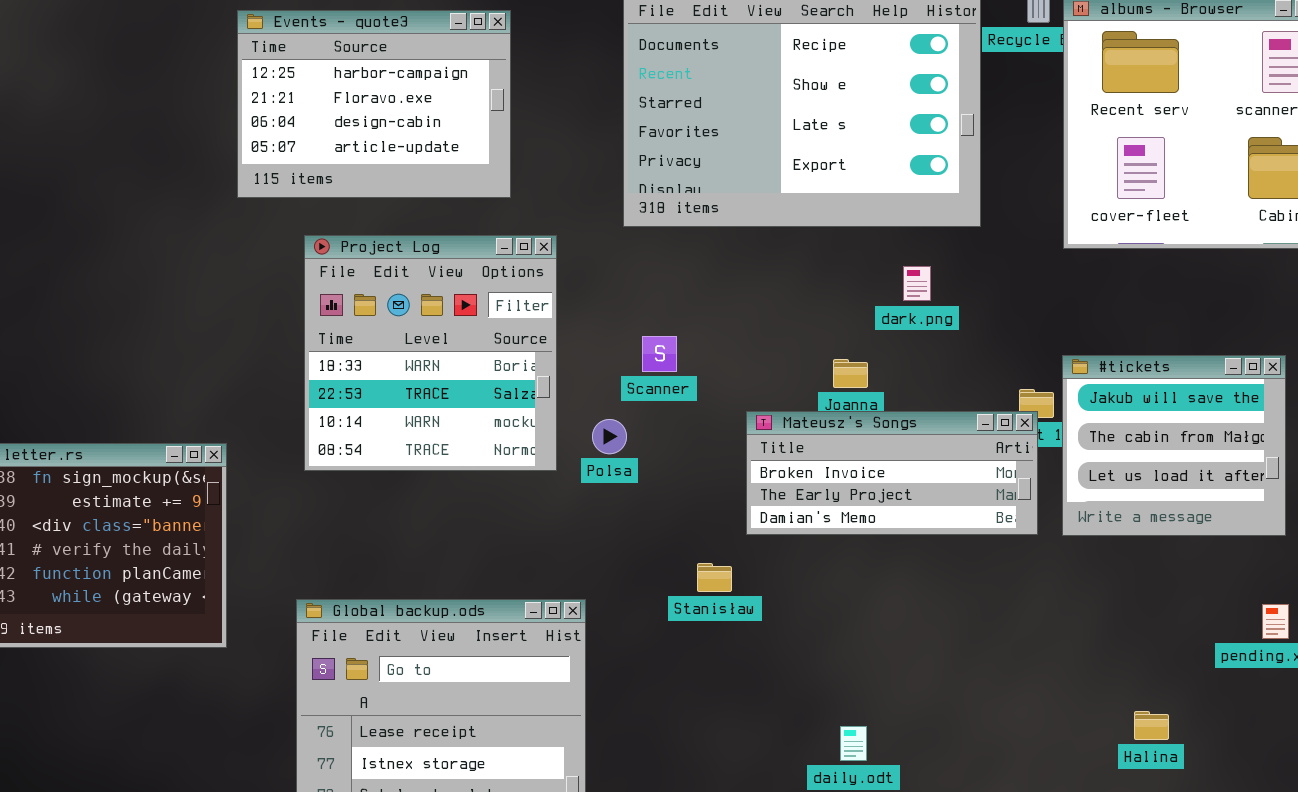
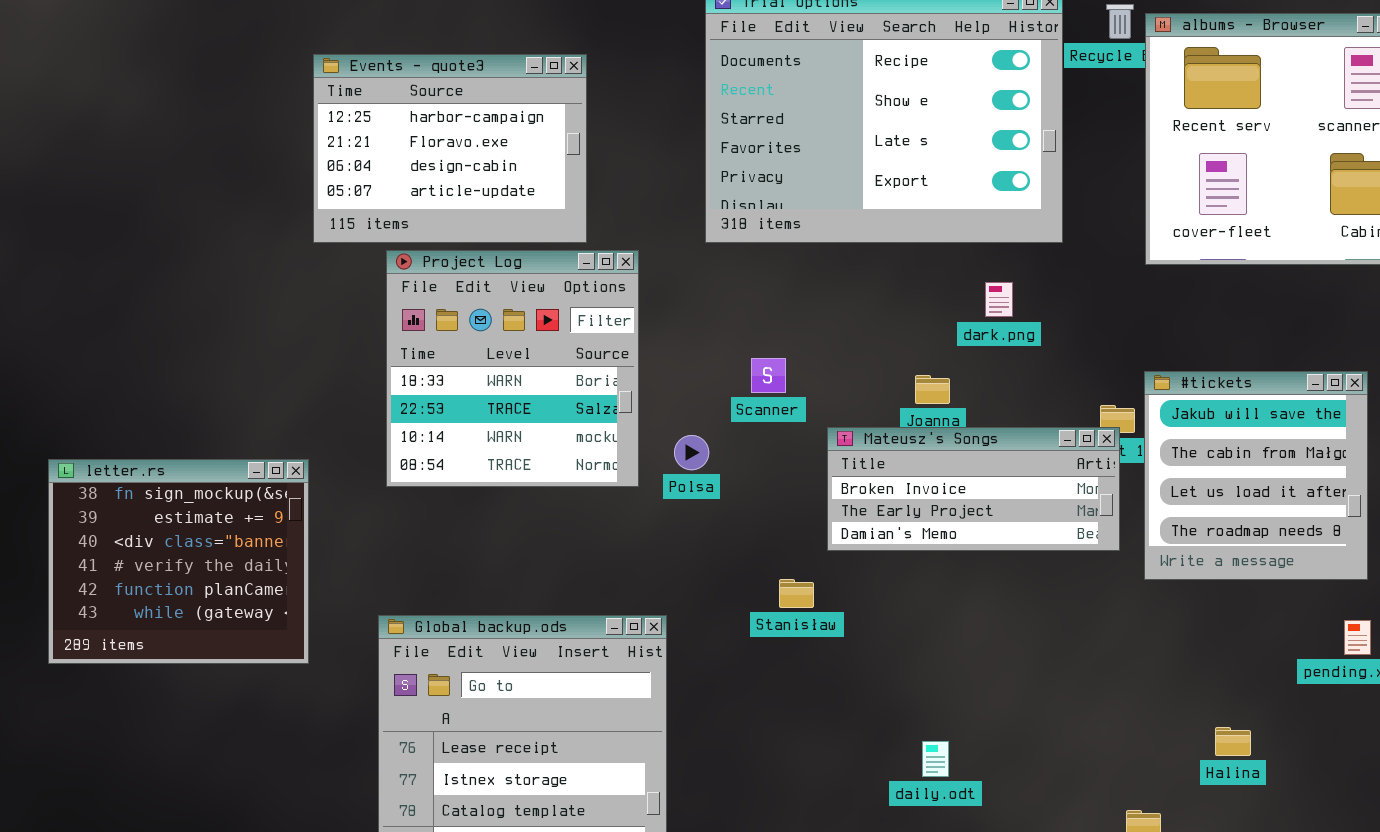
Events - quote3: [237,10,511,198] -> [313,54,587,243], moved
Scanner: [642,336,677,372] -> [751,358,786,393], moved
#tickets: [1062,355,1286,536] -> [1144,371,1368,580], resized

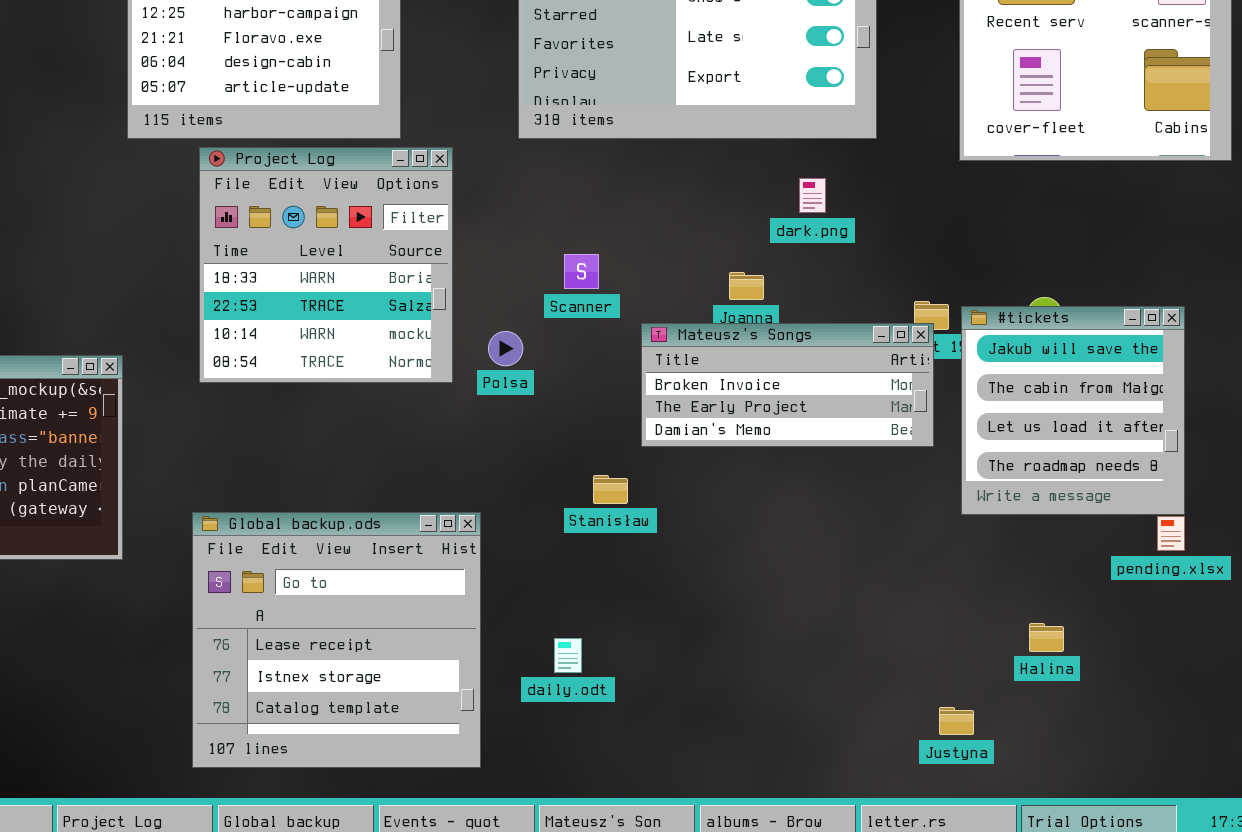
#tickets: [1144,371,1368,580] -> [961,306,1185,515], moved
daily.odt: [922,741,949,777] -> [554,638,582,673], moved

